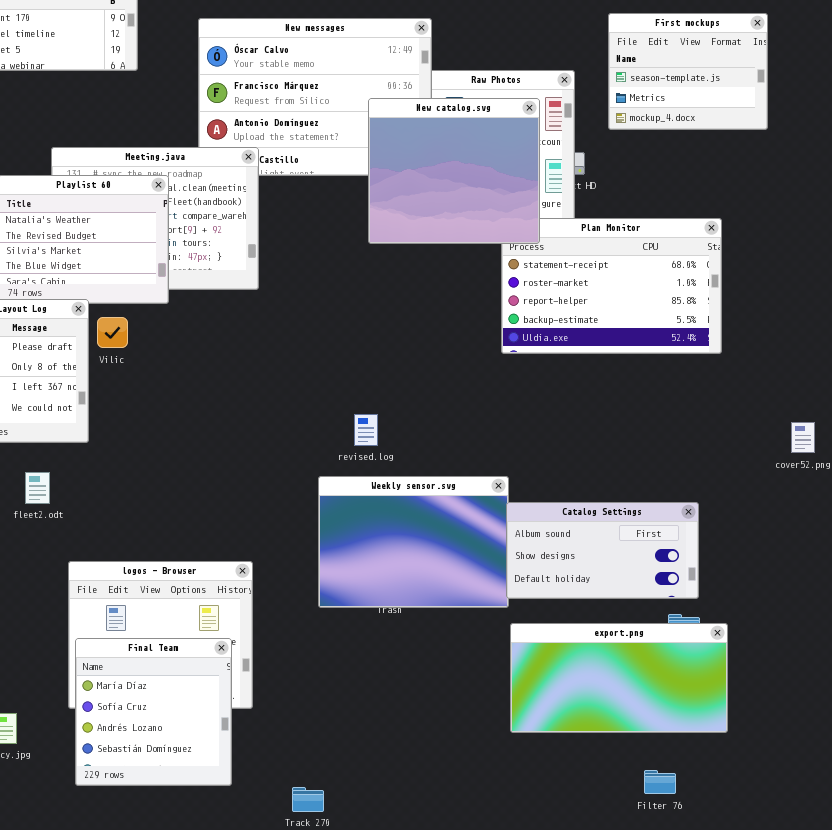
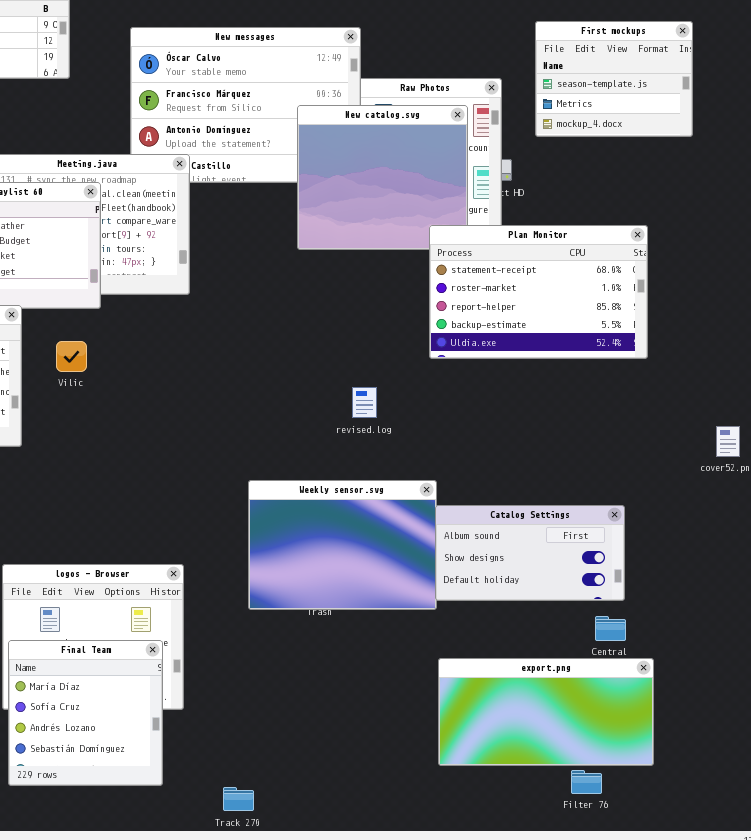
Plan Monitor: [501,218,722,354] -> [429,225,648,359], raised
Vilic: [97,317,128,348] -> [56,341,87,372], moved
revised.log: [354,414,378,446] -> [352,387,377,418], moved
export.png: [510,623,728,733] -> [438,658,654,766], moved

